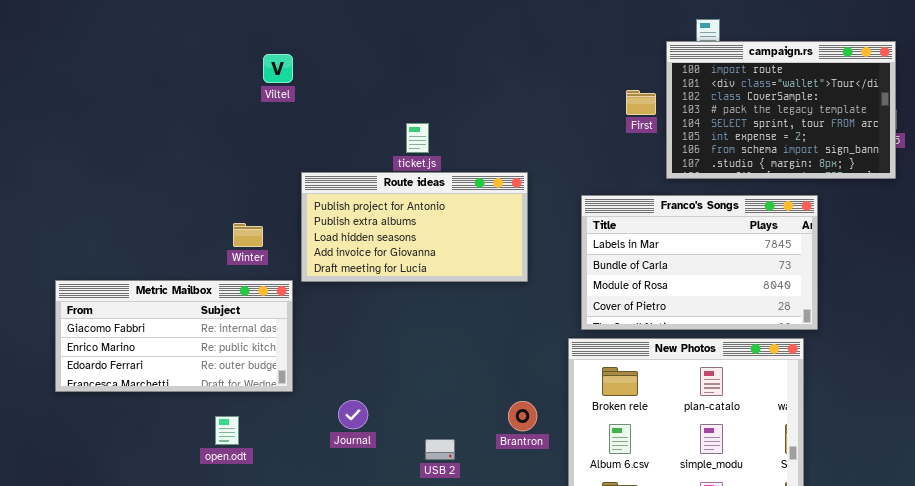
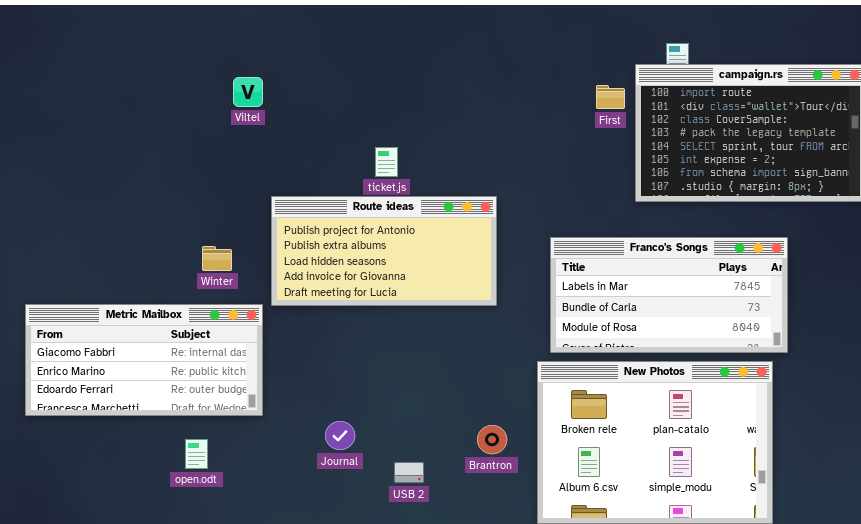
First: [626,90,656,115] -> [596,85,625,109], moved
Franco's Songs: [581,195,818,330] -> [550,237,788,353], resized
Journal: [338,400,368,429] -> [325,421,355,450], moved

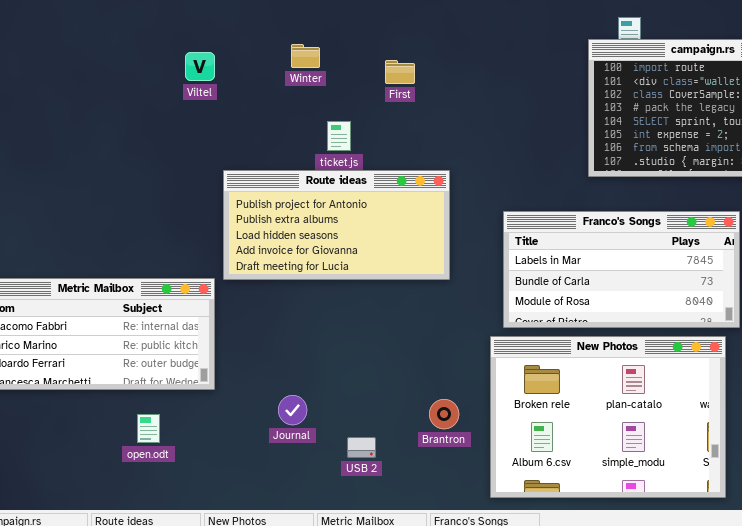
First: [596,85,625,109] -> [385,60,415,84], moved
Winter: [202,246,232,271] -> [291,44,320,68], moved

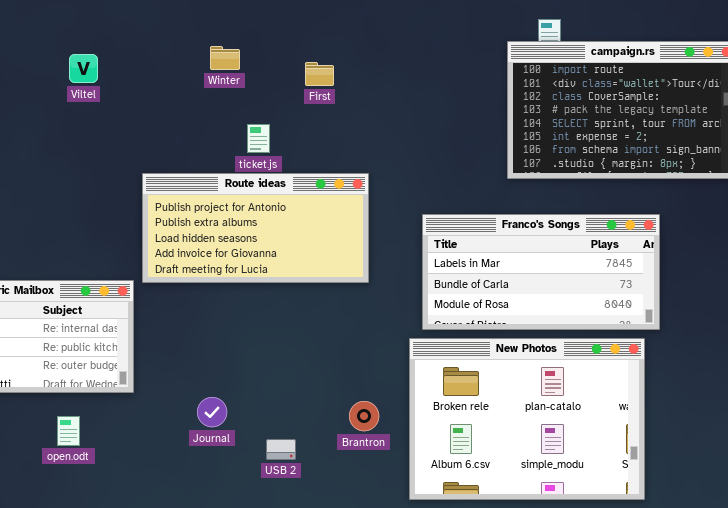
Viltel: [185,52,215,81] -> [69,54,98,83], moved

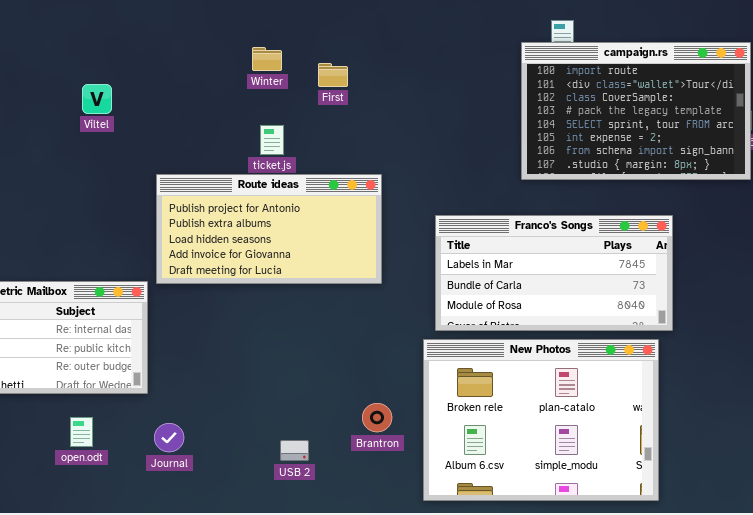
Winter: [210,46,240,70] -> [252,47,282,71], moved
Viltel: [69,54,98,83] -> [82,84,112,114], moved
Journal: [197,397,227,427] -> [154,423,184,452], moved

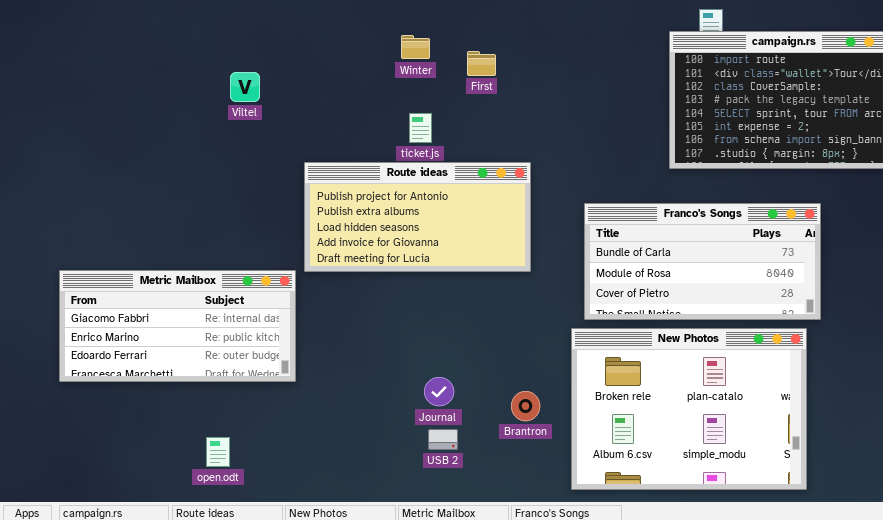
Franco's Songs: [435,215,673,331] -> [584,203,821,320], scrolled down 1 row
open.odt: [70,417,93,447] -> [206,437,230,467], moved
Journal: [154,423,184,452] -> [424,377,454,406], moved

